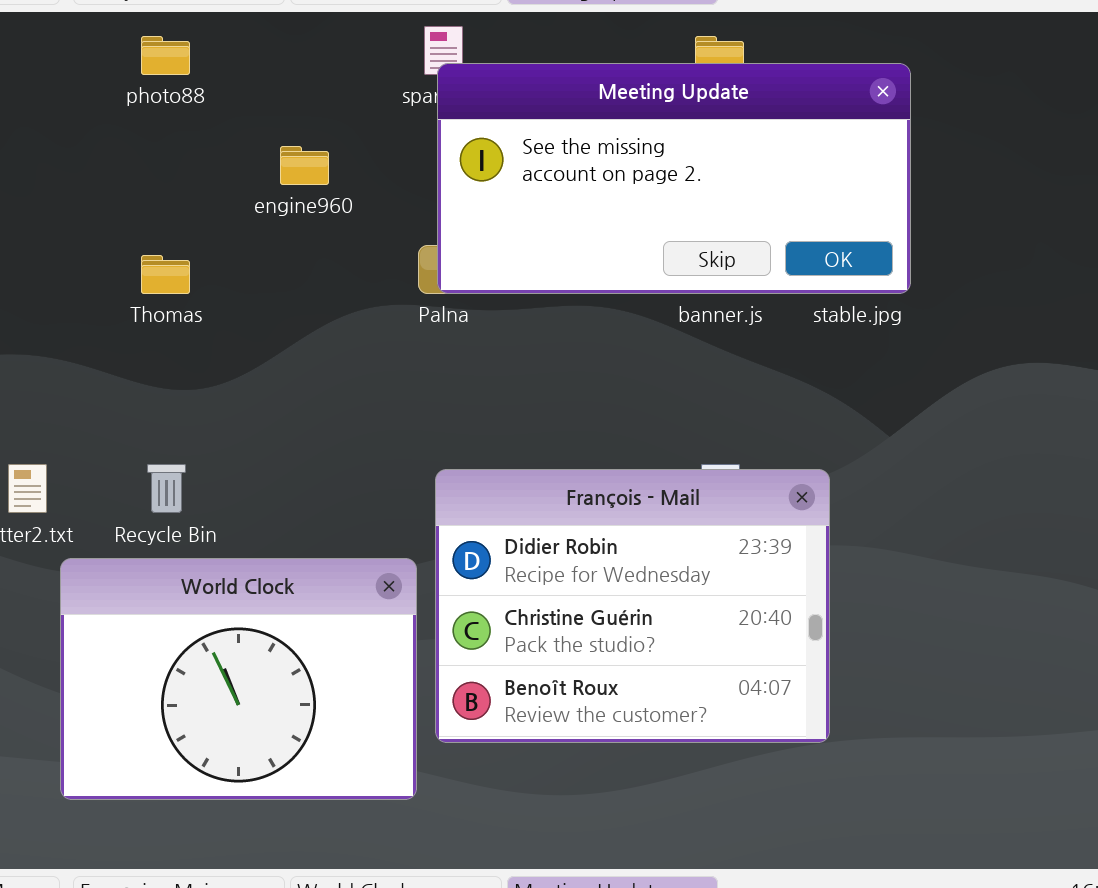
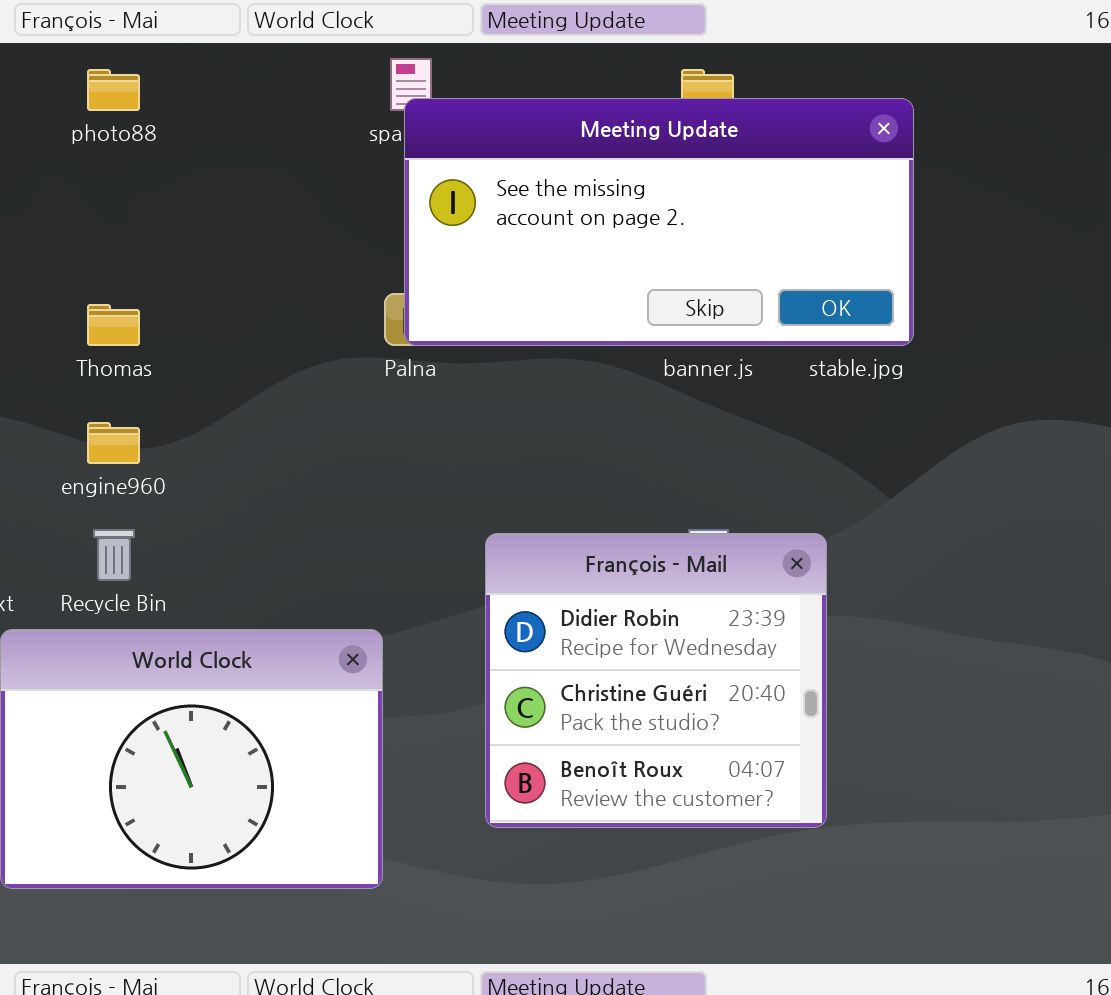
engine960: [280,146,329,185] -> [87,422,140,464], moved
François - Mail: [435,469,830,743] -> [485,533,827,828], resized

